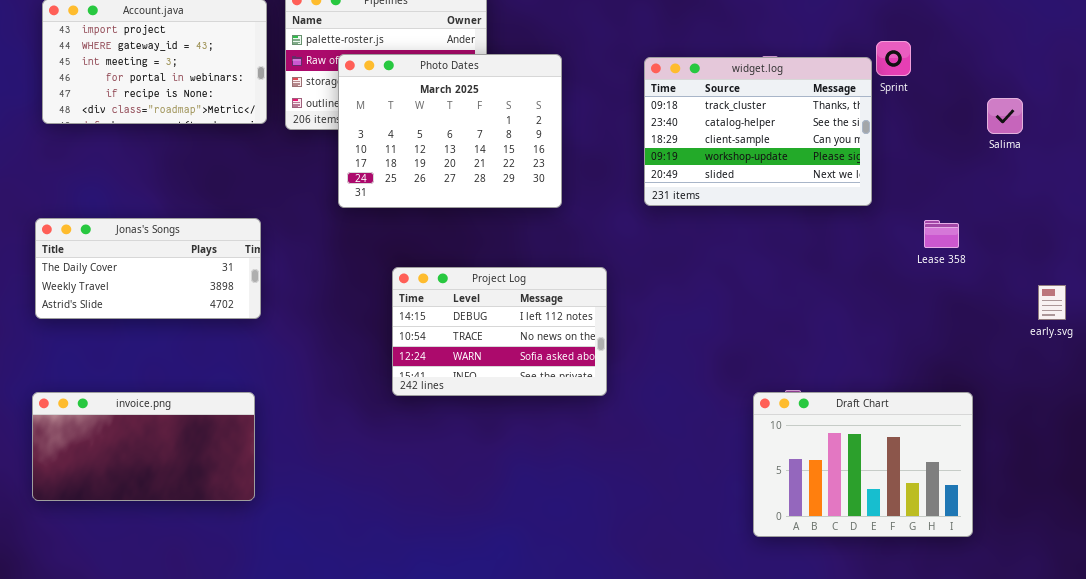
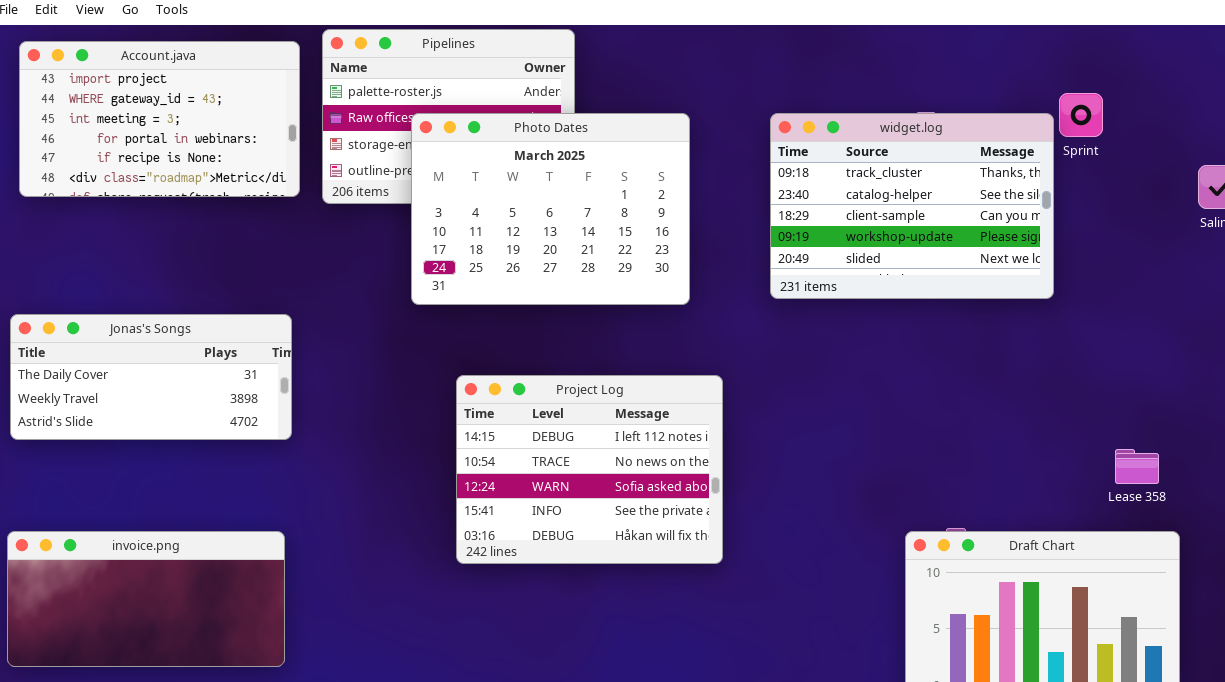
Photo Dates: [338,54,562,208] -> [411,113,690,305], moved
Lease 358: [924,220,959,248] -> [1115,449,1159,484], moved
Project Log: [392,267,607,396] -> [456,375,723,564], resized

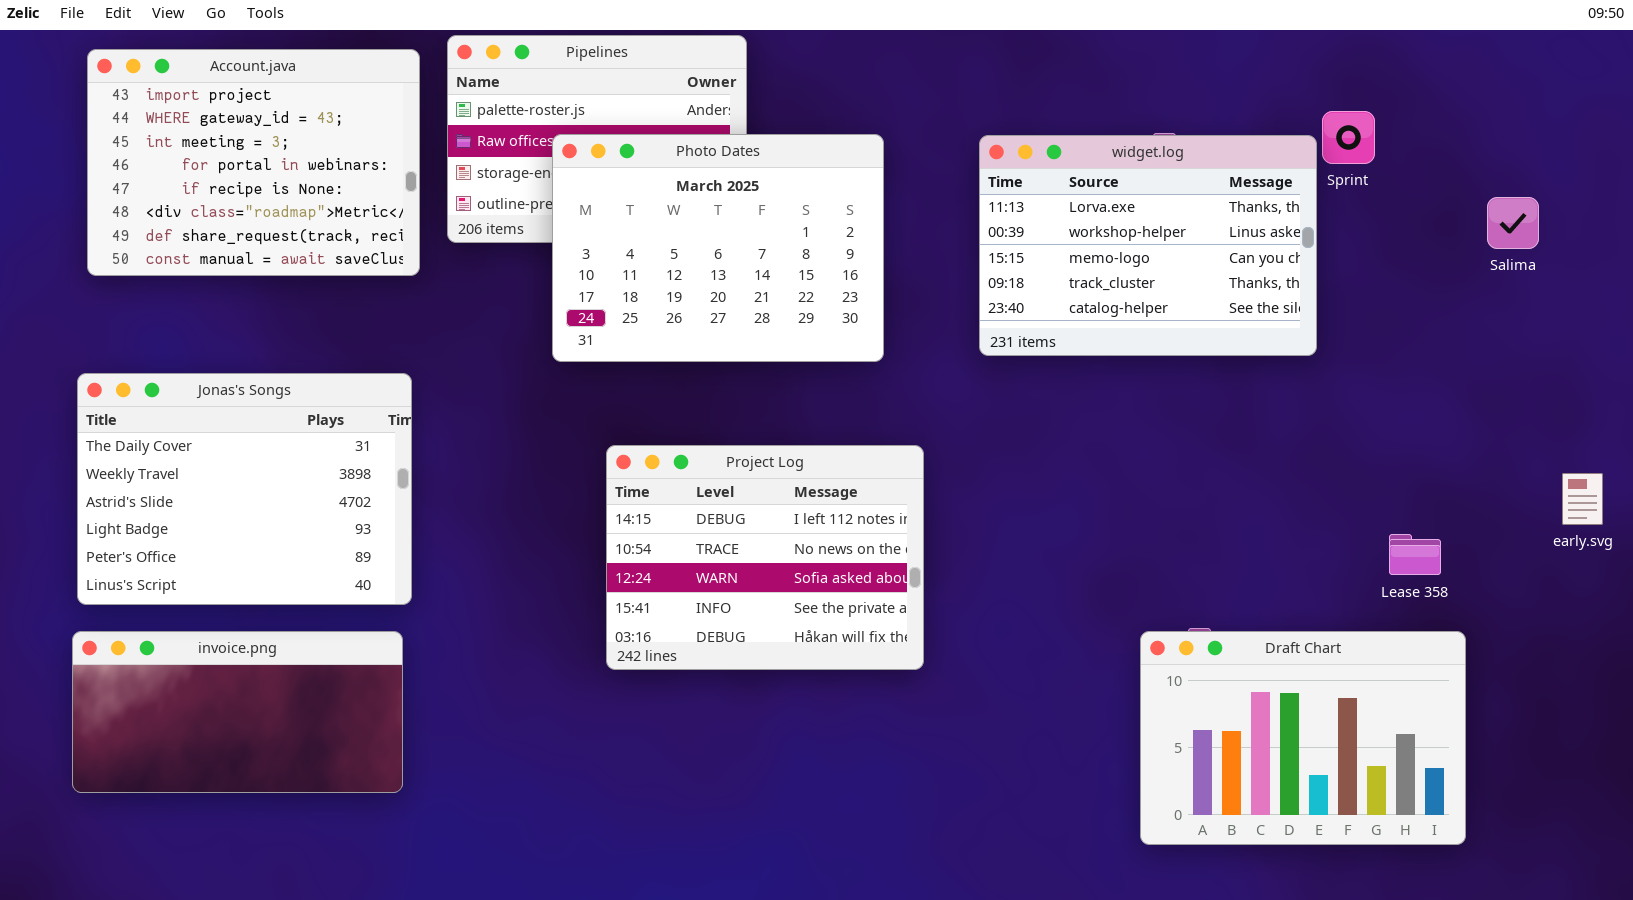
Account.java: [19,41,300,197] -> [87,49,420,276], resized
widget.log: [770,113,1054,299] -> [979,135,1317,356], scrolled up 3 rows
Jonas's Songs: [10,314,292,440] -> [77,373,412,605], resized

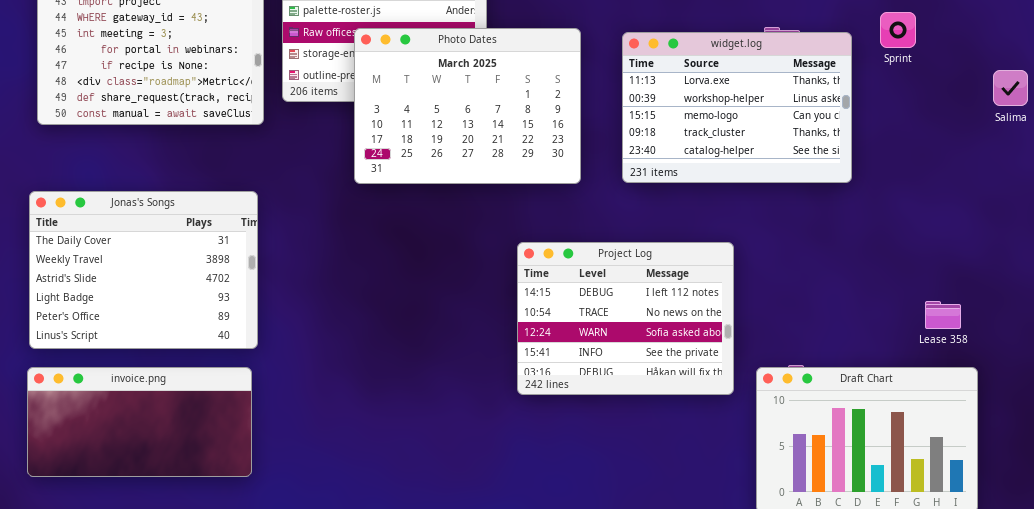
widget.log: [979,135,1317,356] -> [622,32,852,183], moved
Project Log: [606,445,924,670] -> [517,242,734,395], moved

